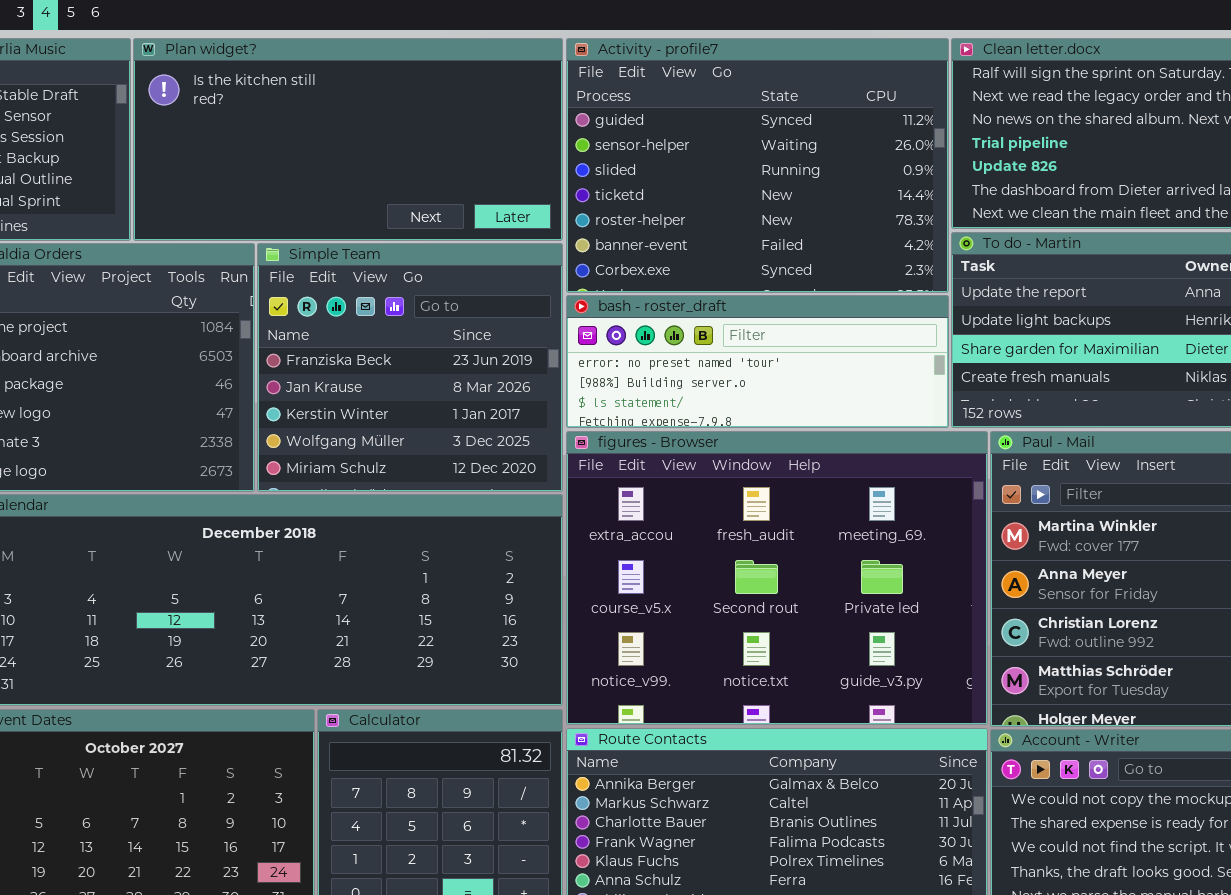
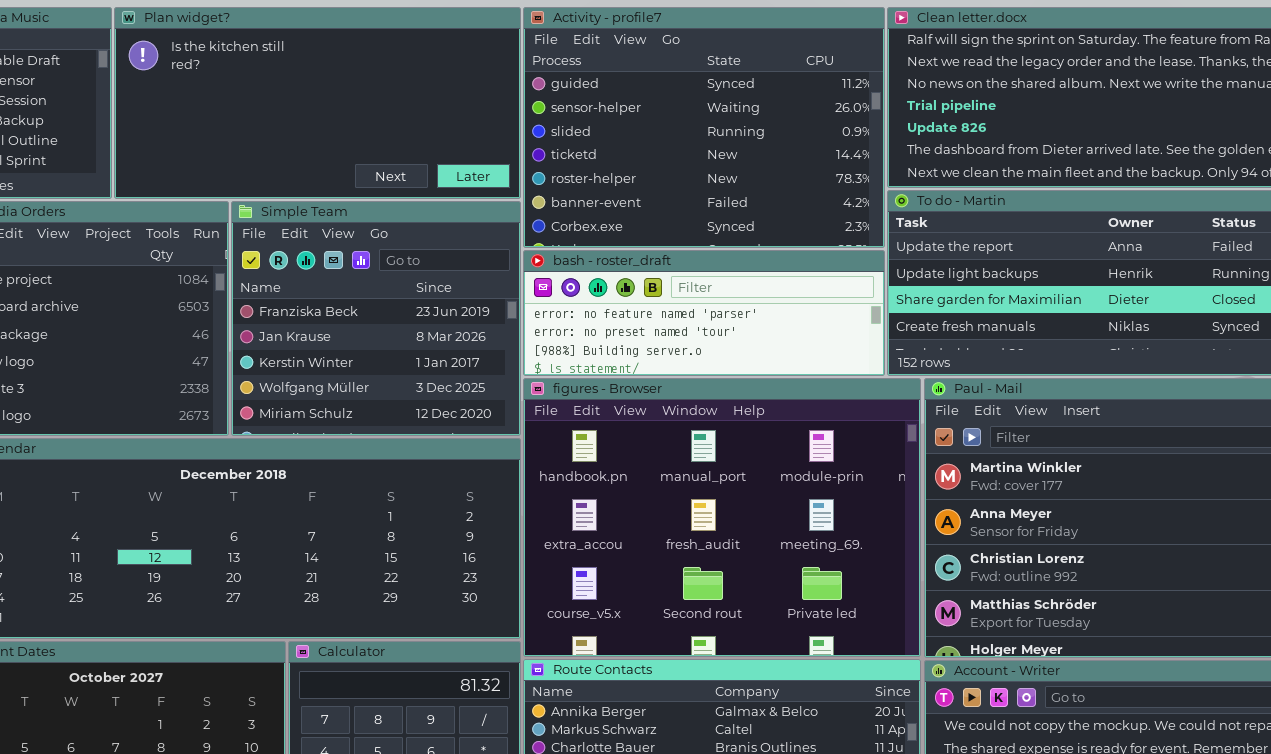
bash - roster_draft: [566,295,949,428] -> [523,250,885,376], scrolled up 1 row
figures - Browser: [566,431,988,725] -> [523,378,921,657], scrolled up 1 row

